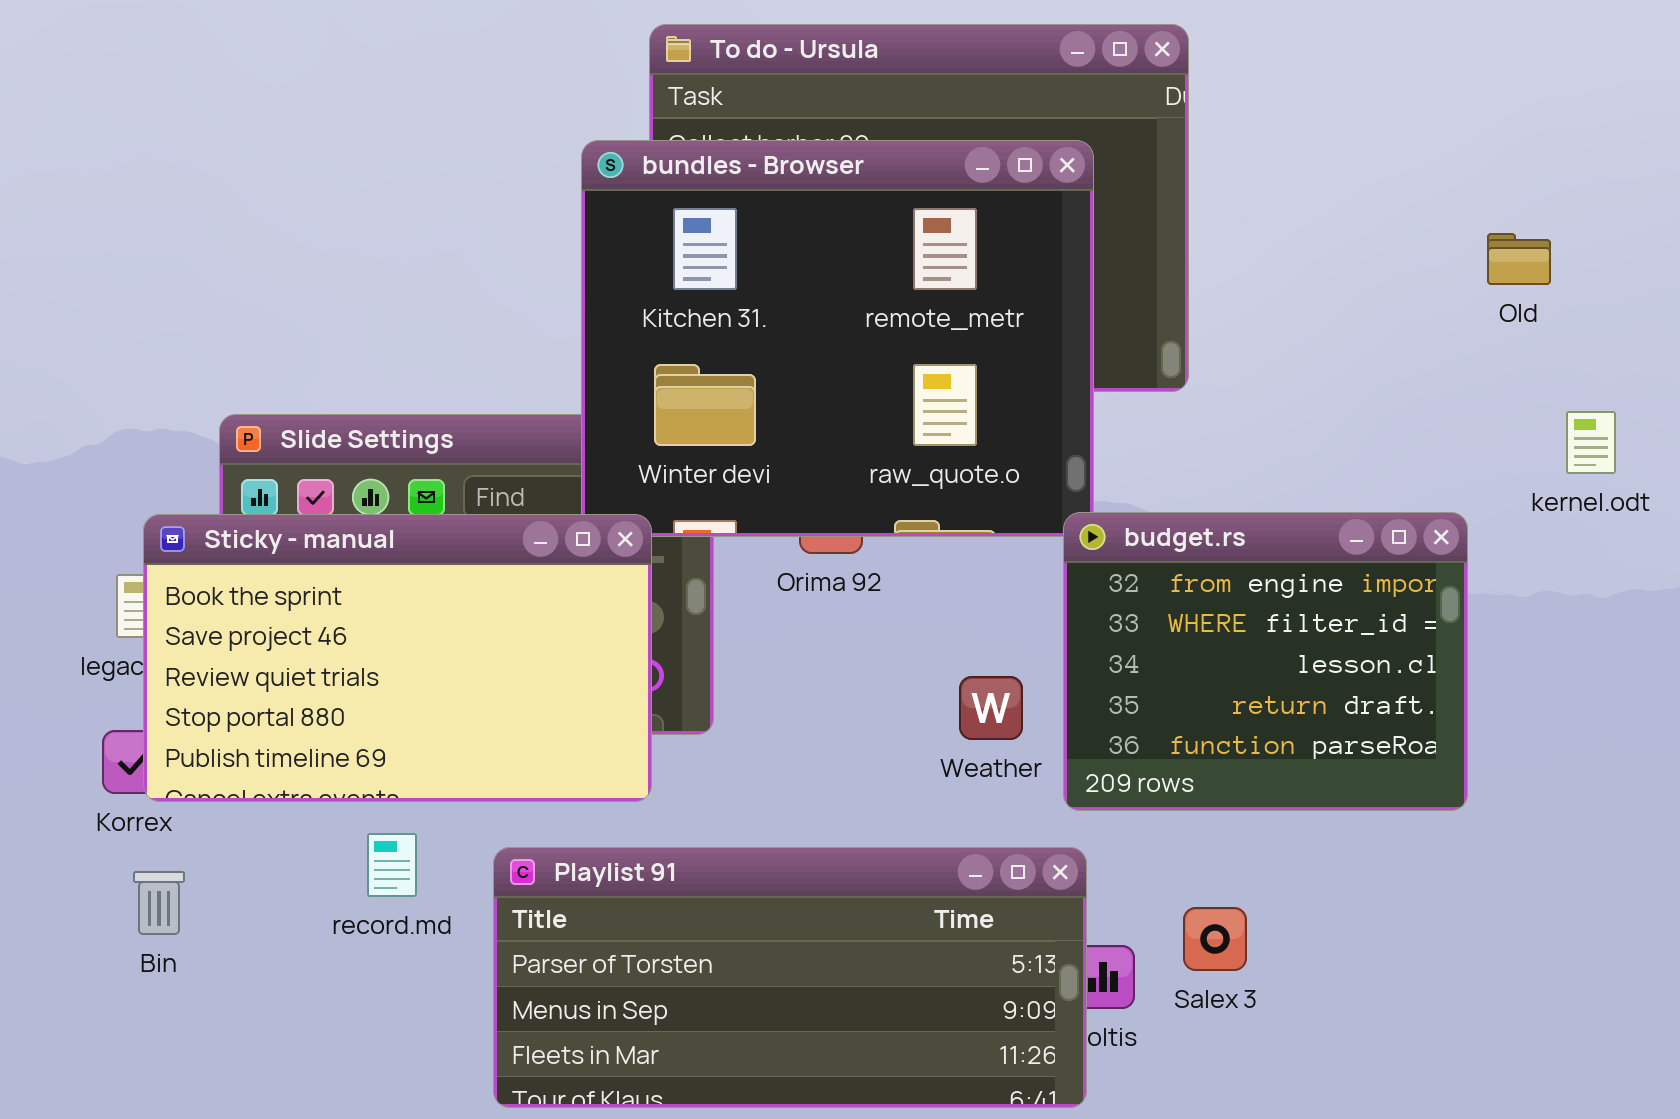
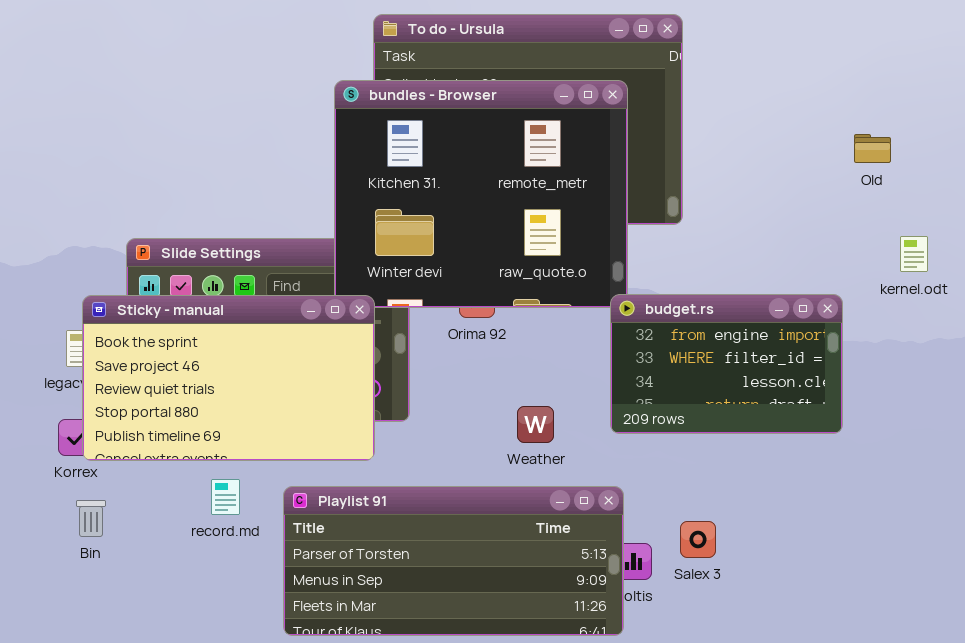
budget.rs: [1063,512,1468,811] -> [610,294,843,434], resized
Weather: [959,676,1023,740] -> [517,406,554,443], moved

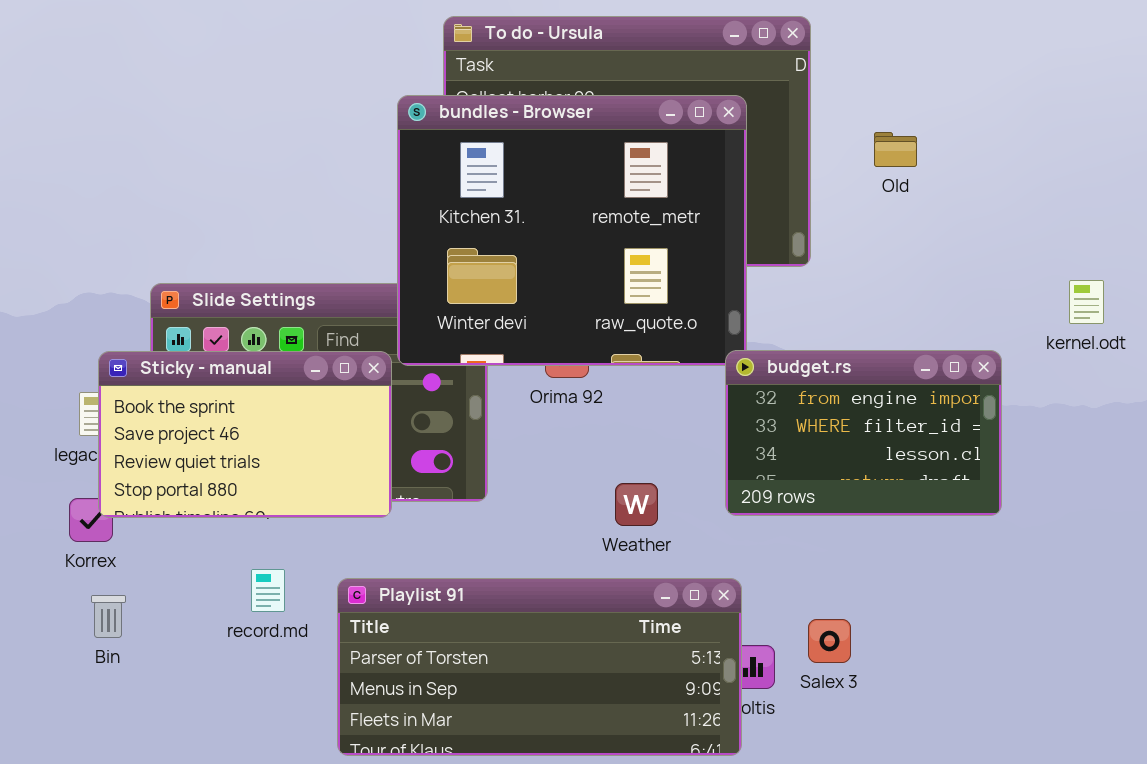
Old: [854,134,891,163] -> [874,132,917,167], moved
Sticky - manual: [82,295,375,461] -> [98,351,392,518], resized

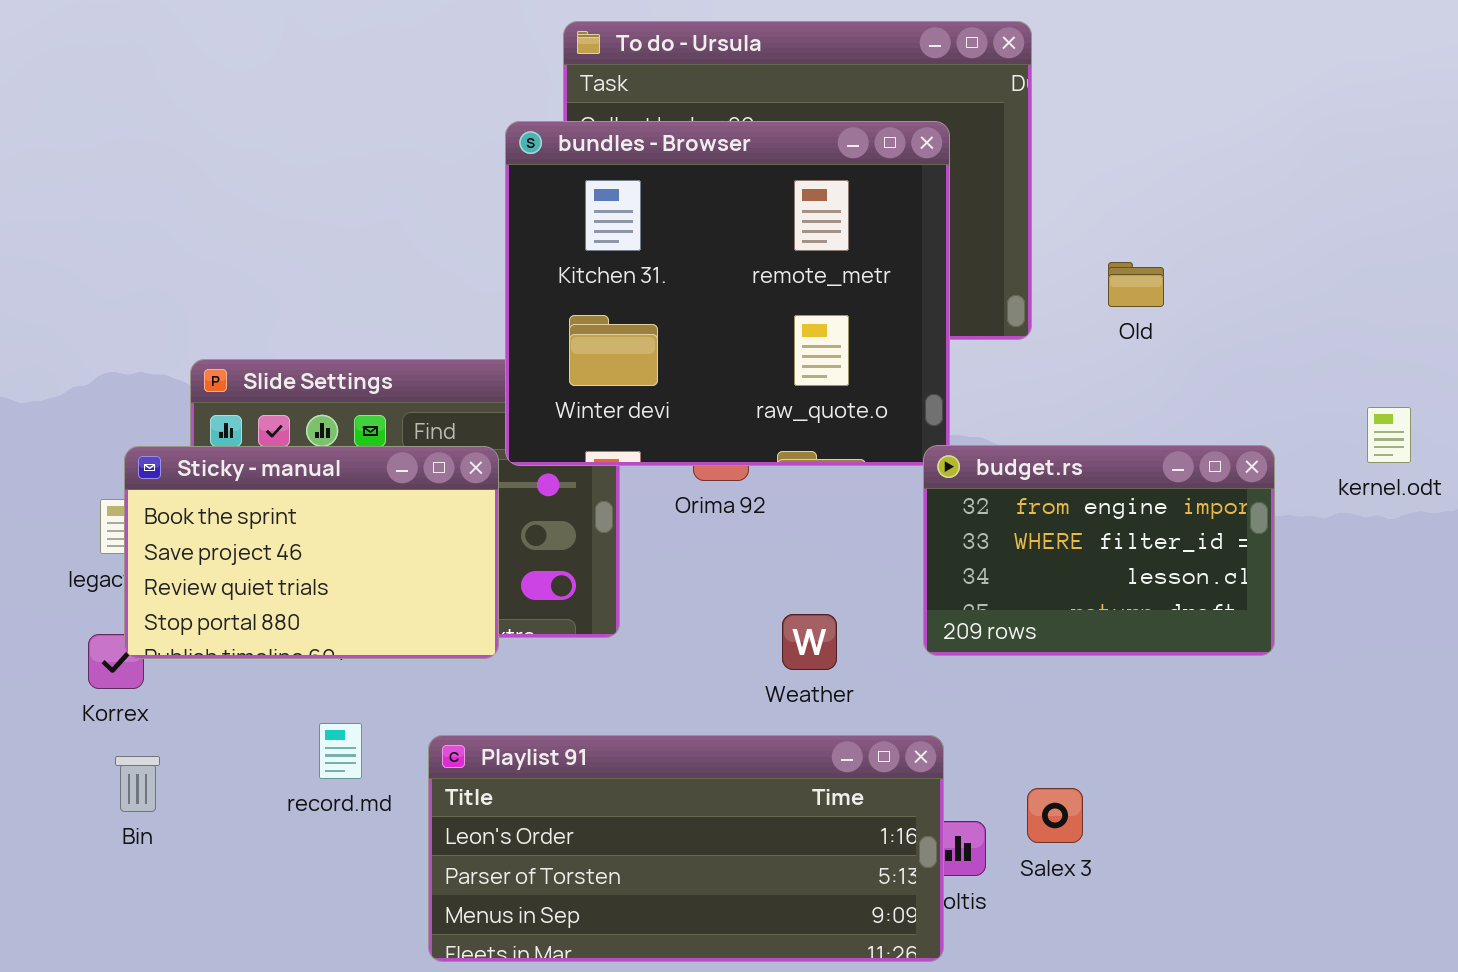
Old: [874,132,917,167] -> [1108,262,1164,307], moved
kernel.odt: [1069,280,1104,324] -> [1367,407,1411,463], moved
Playlist 91: [337,578,742,756] -> [428,735,944,962], scrolled up 1 row

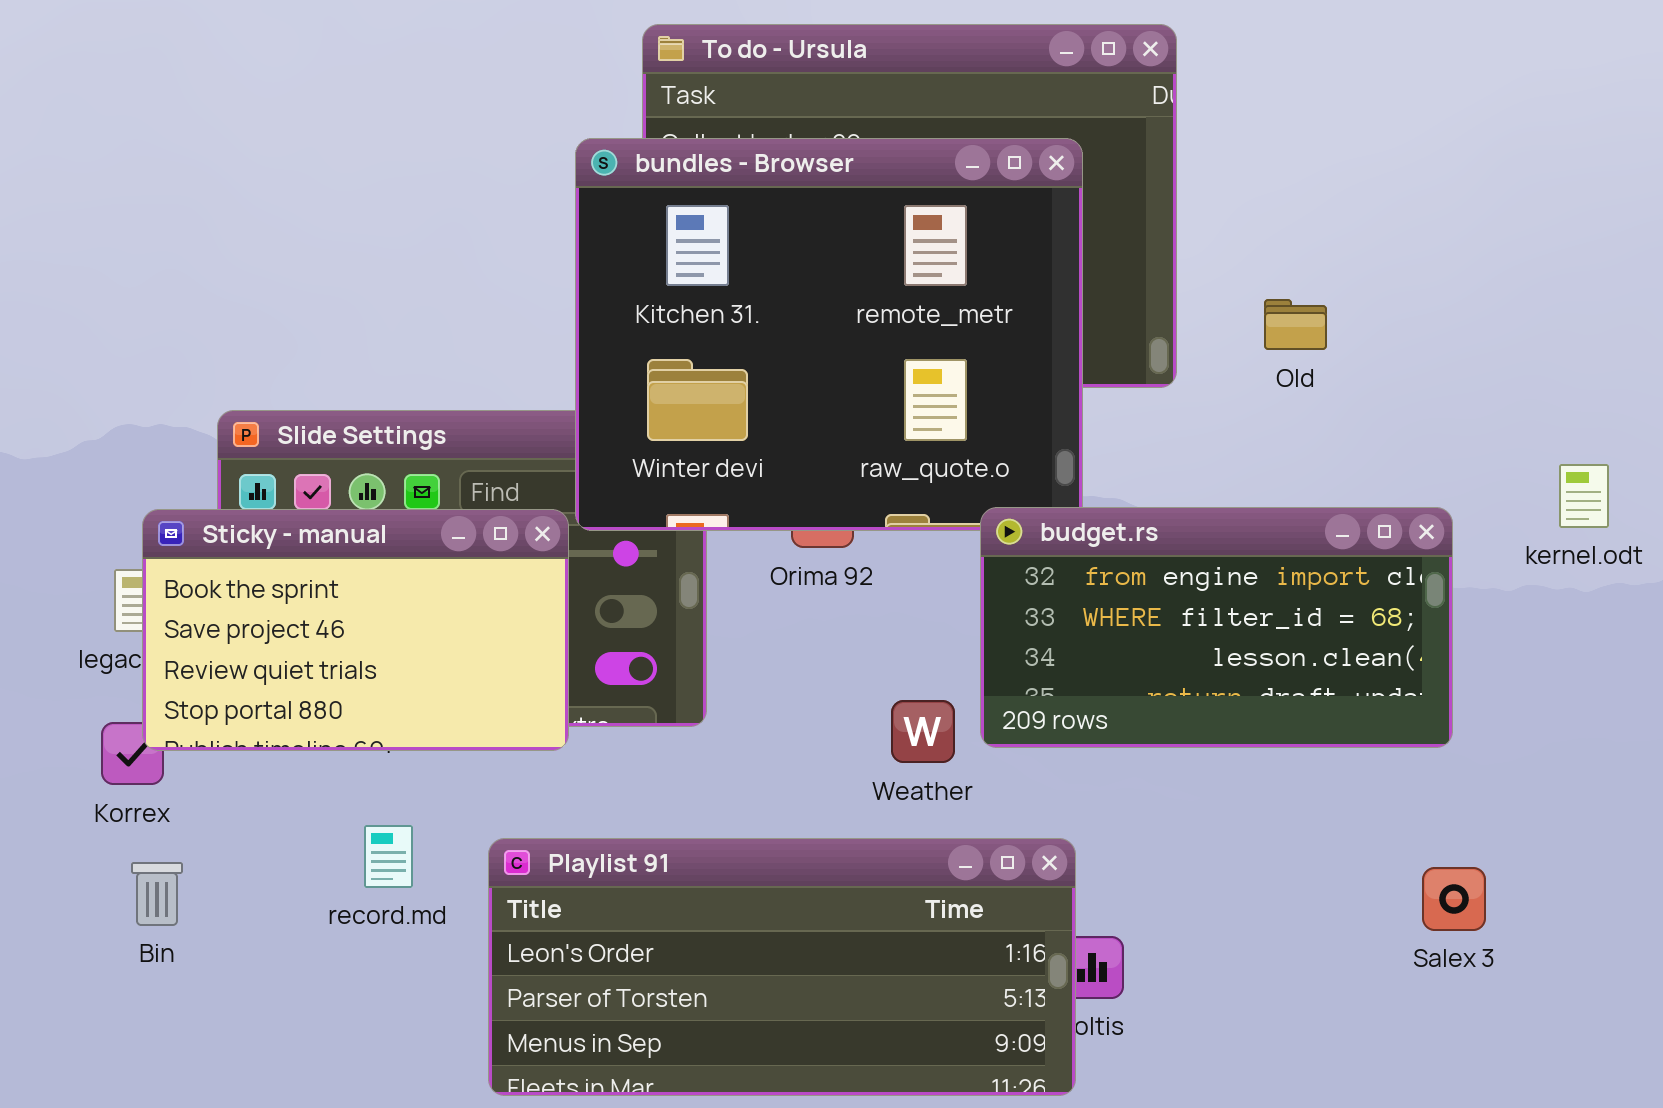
budget.rs: [923,445,1275,656] -> [980,507,1453,748], resized
Salex 3: [1027,788,1083,843] -> [1422,867,1486,931], moved

